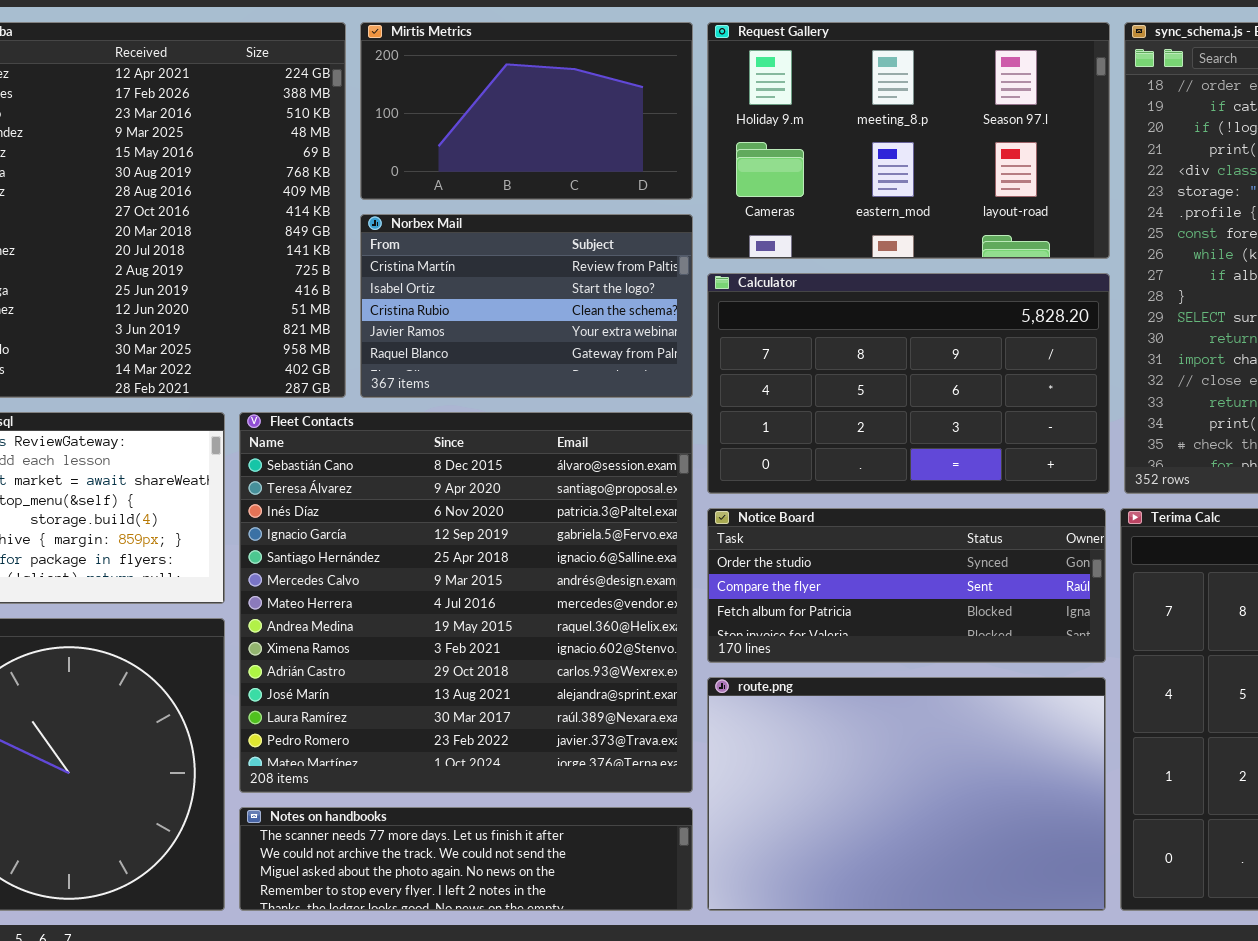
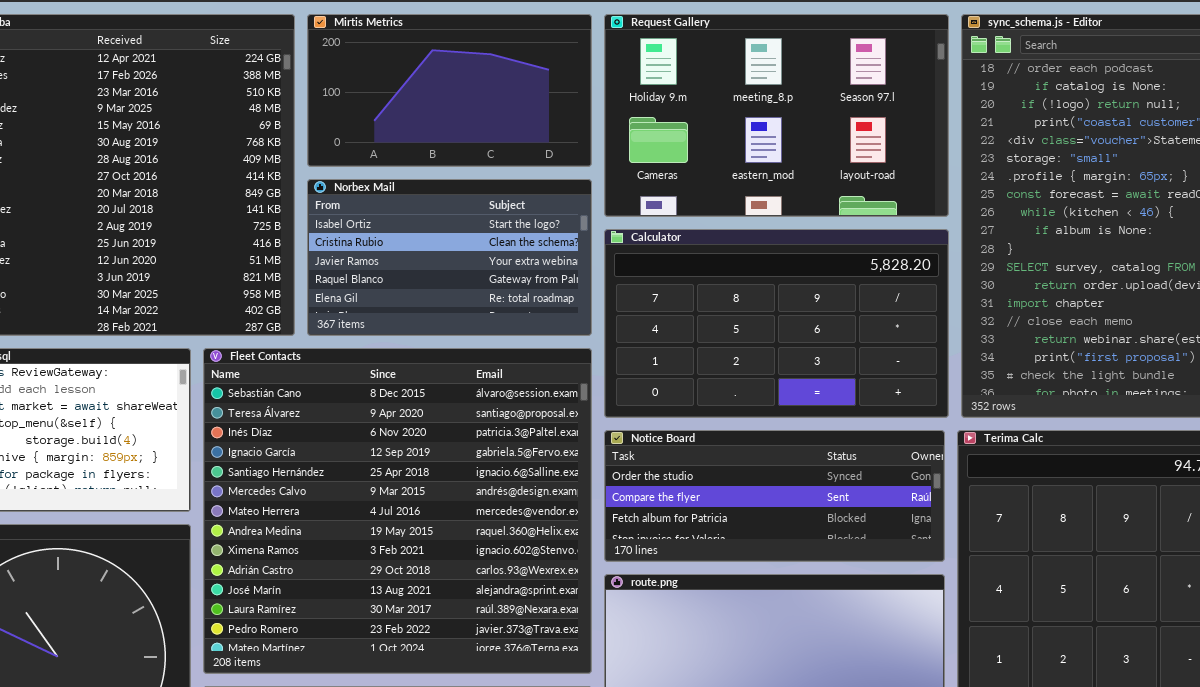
Norbex Mail: [360,214,693,398] -> [307,179,592,336], scrolled down 1 row

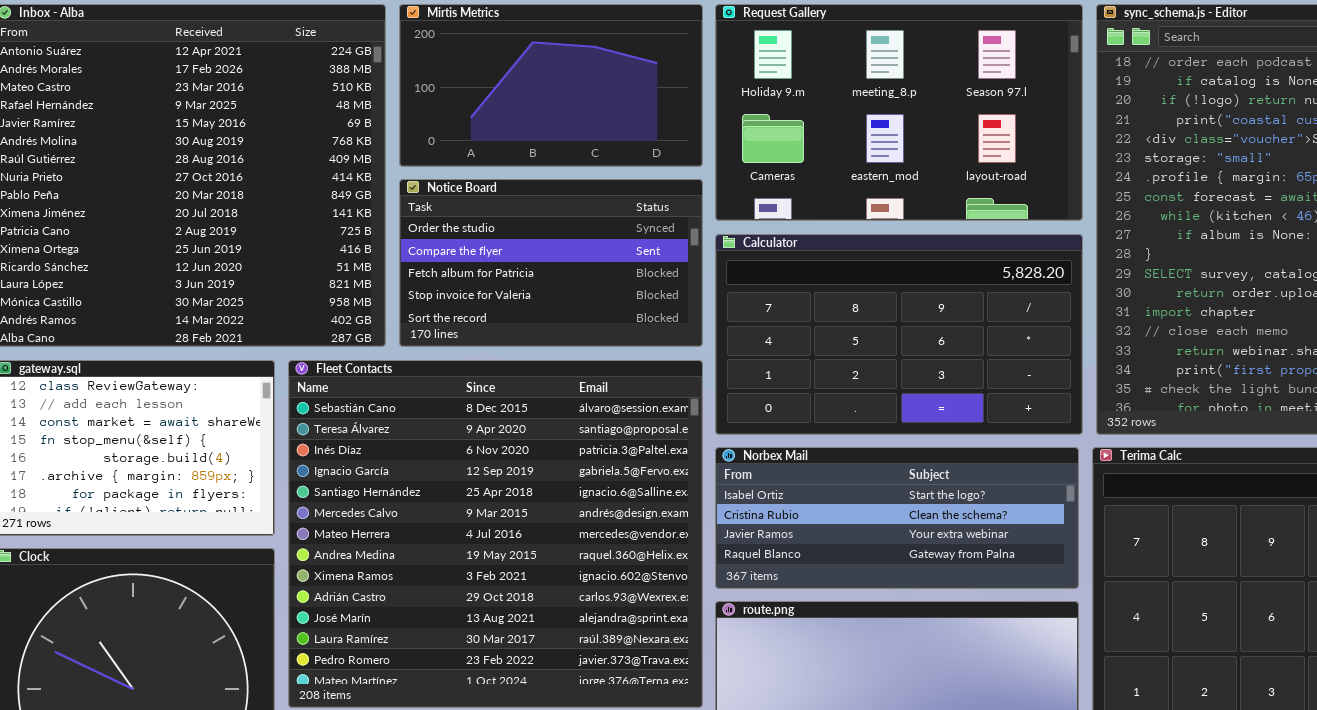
Norbex Mail: [307,179,592,336] -> [715,447,1079,589], moved, resized
Notice Board: [604,430,945,562] -> [399,179,703,347], moved, resized

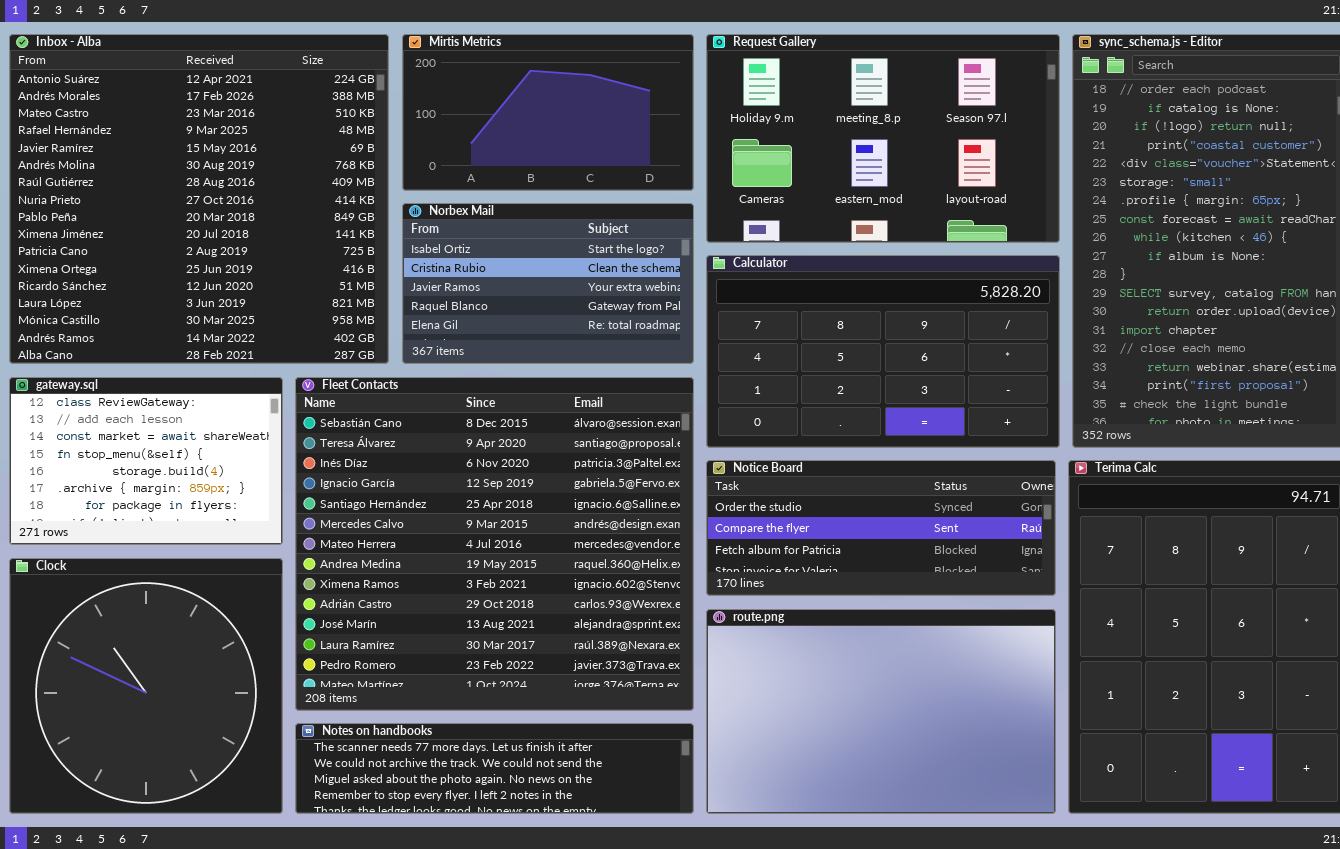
Notice Board: [399,179,703,347] -> [706,460,1056,596], moved, resized
Norbex Mail: [715,447,1079,589] -> [402,203,694,364], moved, resized

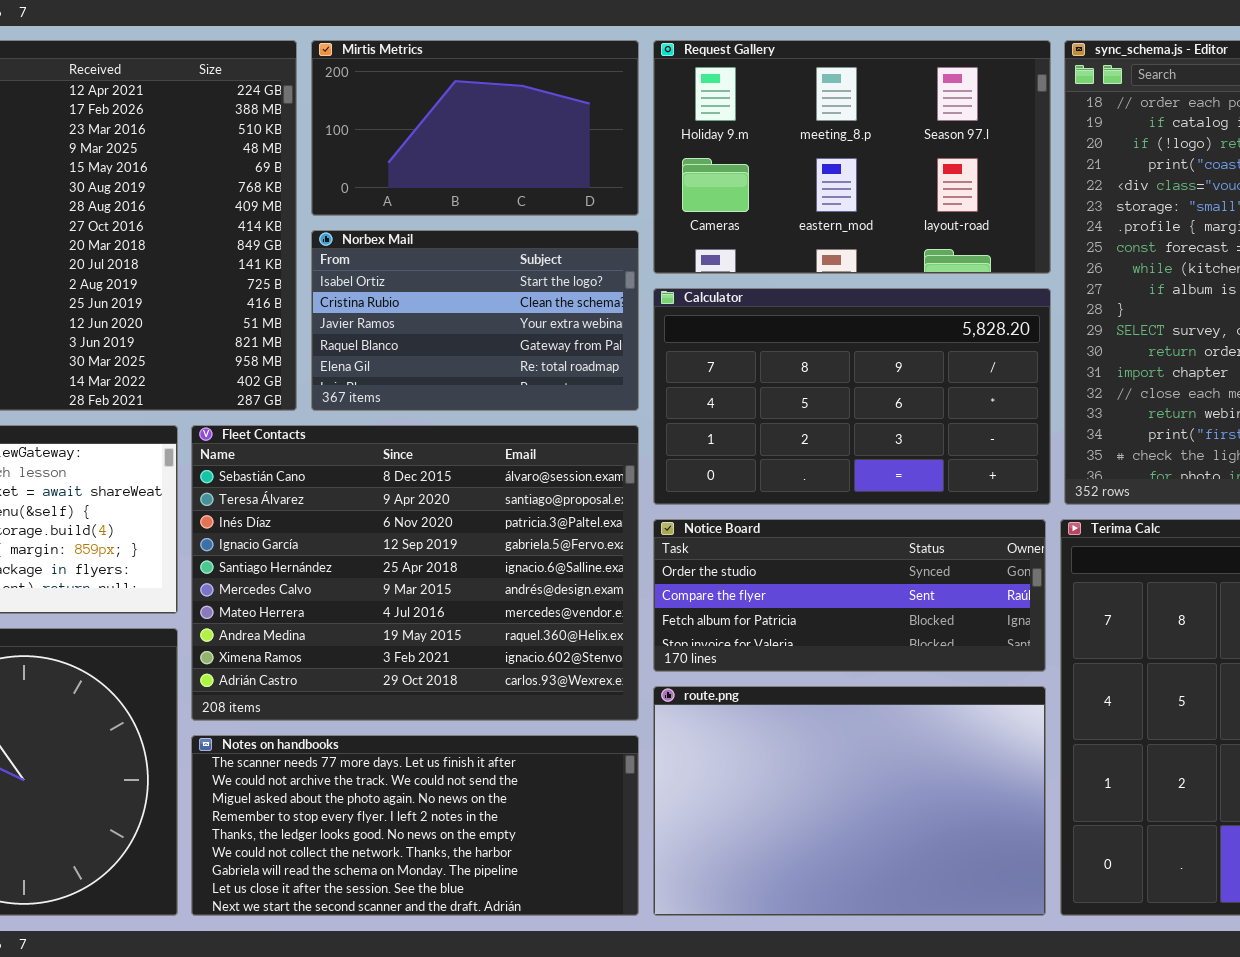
Fleet Contacts: [295,377,694,711] -> [191,425,639,721], resized
Notes on handbooks: [295,723,694,814] -> [191,735,639,916], resized

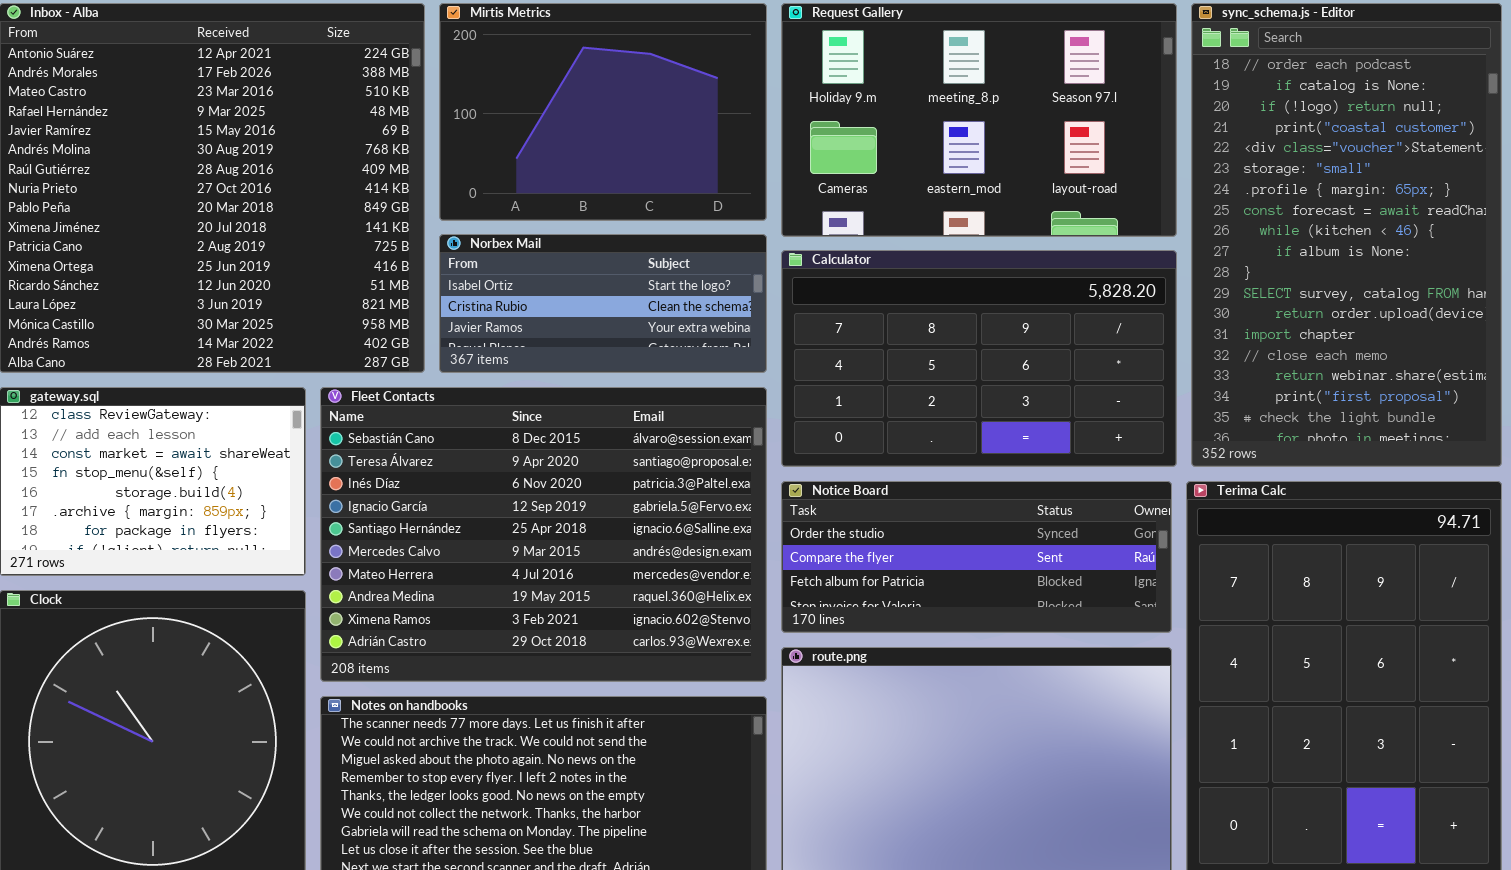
Mirtis Metrics: [311,40,639,216] -> [439,3,767,221], resized
Norbex Mail: [311,230,639,411] -> [439,234,767,373], resized

